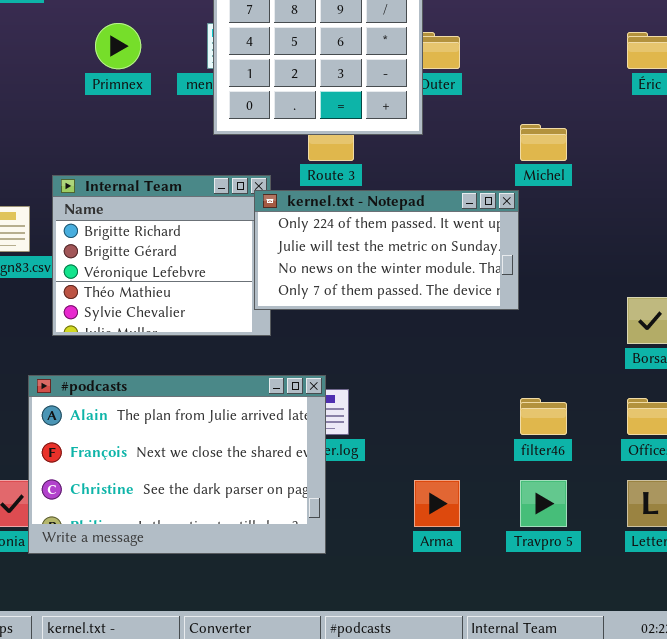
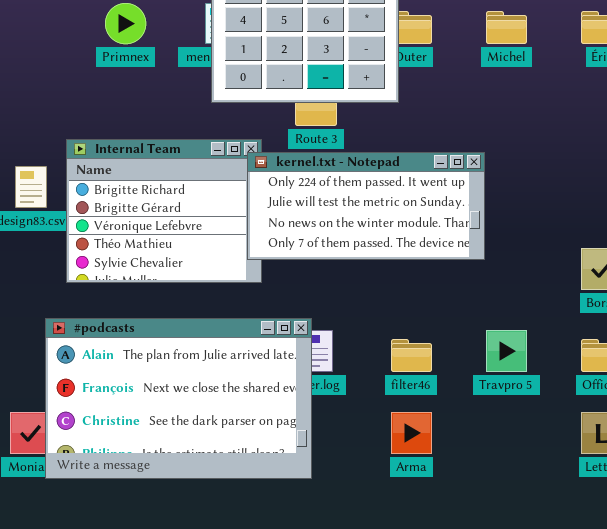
Michel: [520,124,567,161] -> [486,11,527,44], moved
filter46: [520,398,567,435] -> [391,339,432,372], moved
Travpro 5: [520,480,567,527] -> [486,330,527,372], moved

